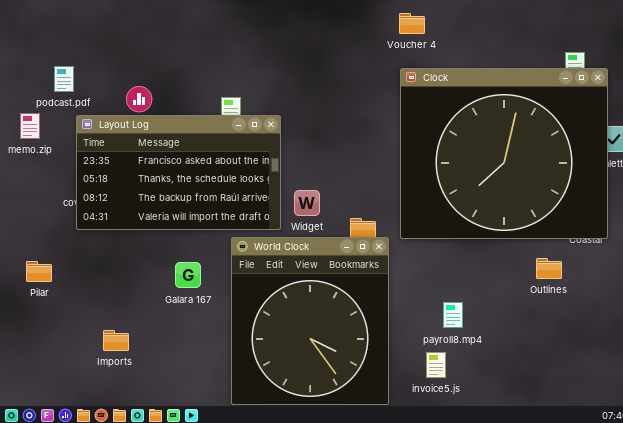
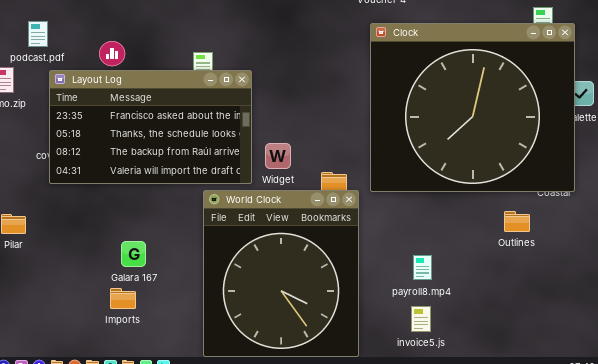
Galara 167: [175,262,201,288] -> [121,241,146,267], moved
Imports: [103,330,129,351] -> [110,288,136,309], moved
invoice5.js: [426,352,446,378] -> [411,306,431,332], moved

